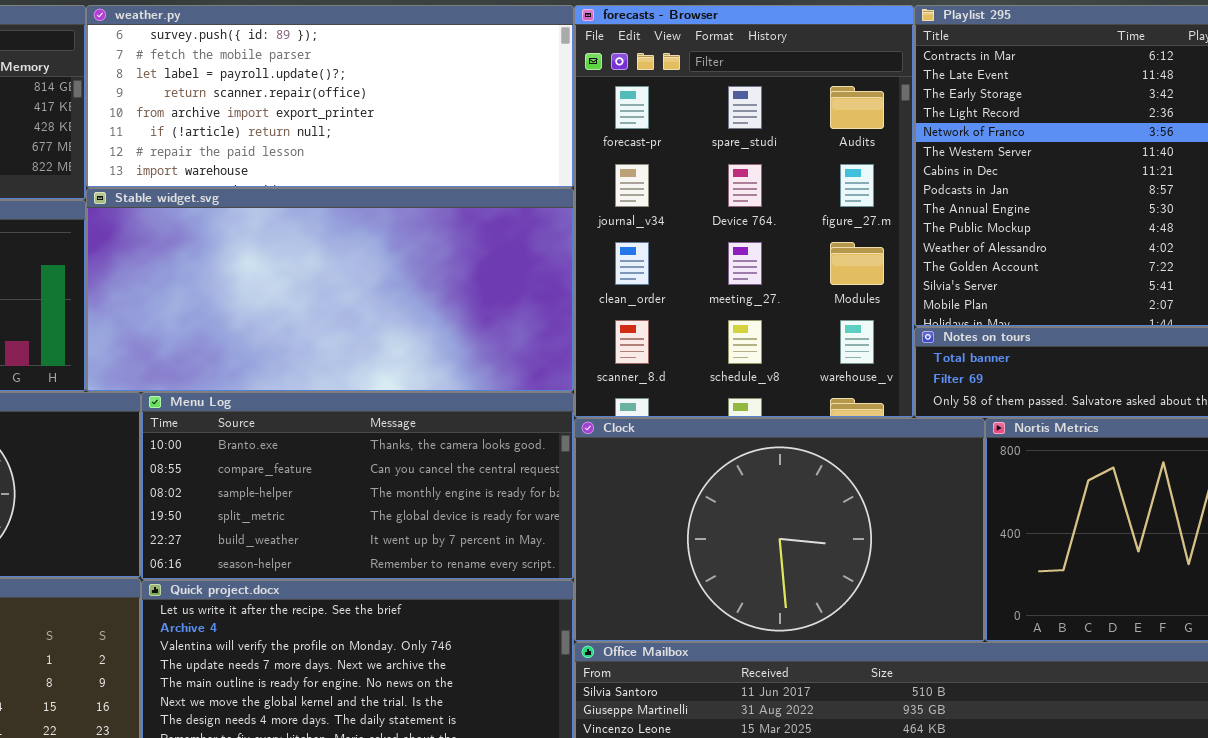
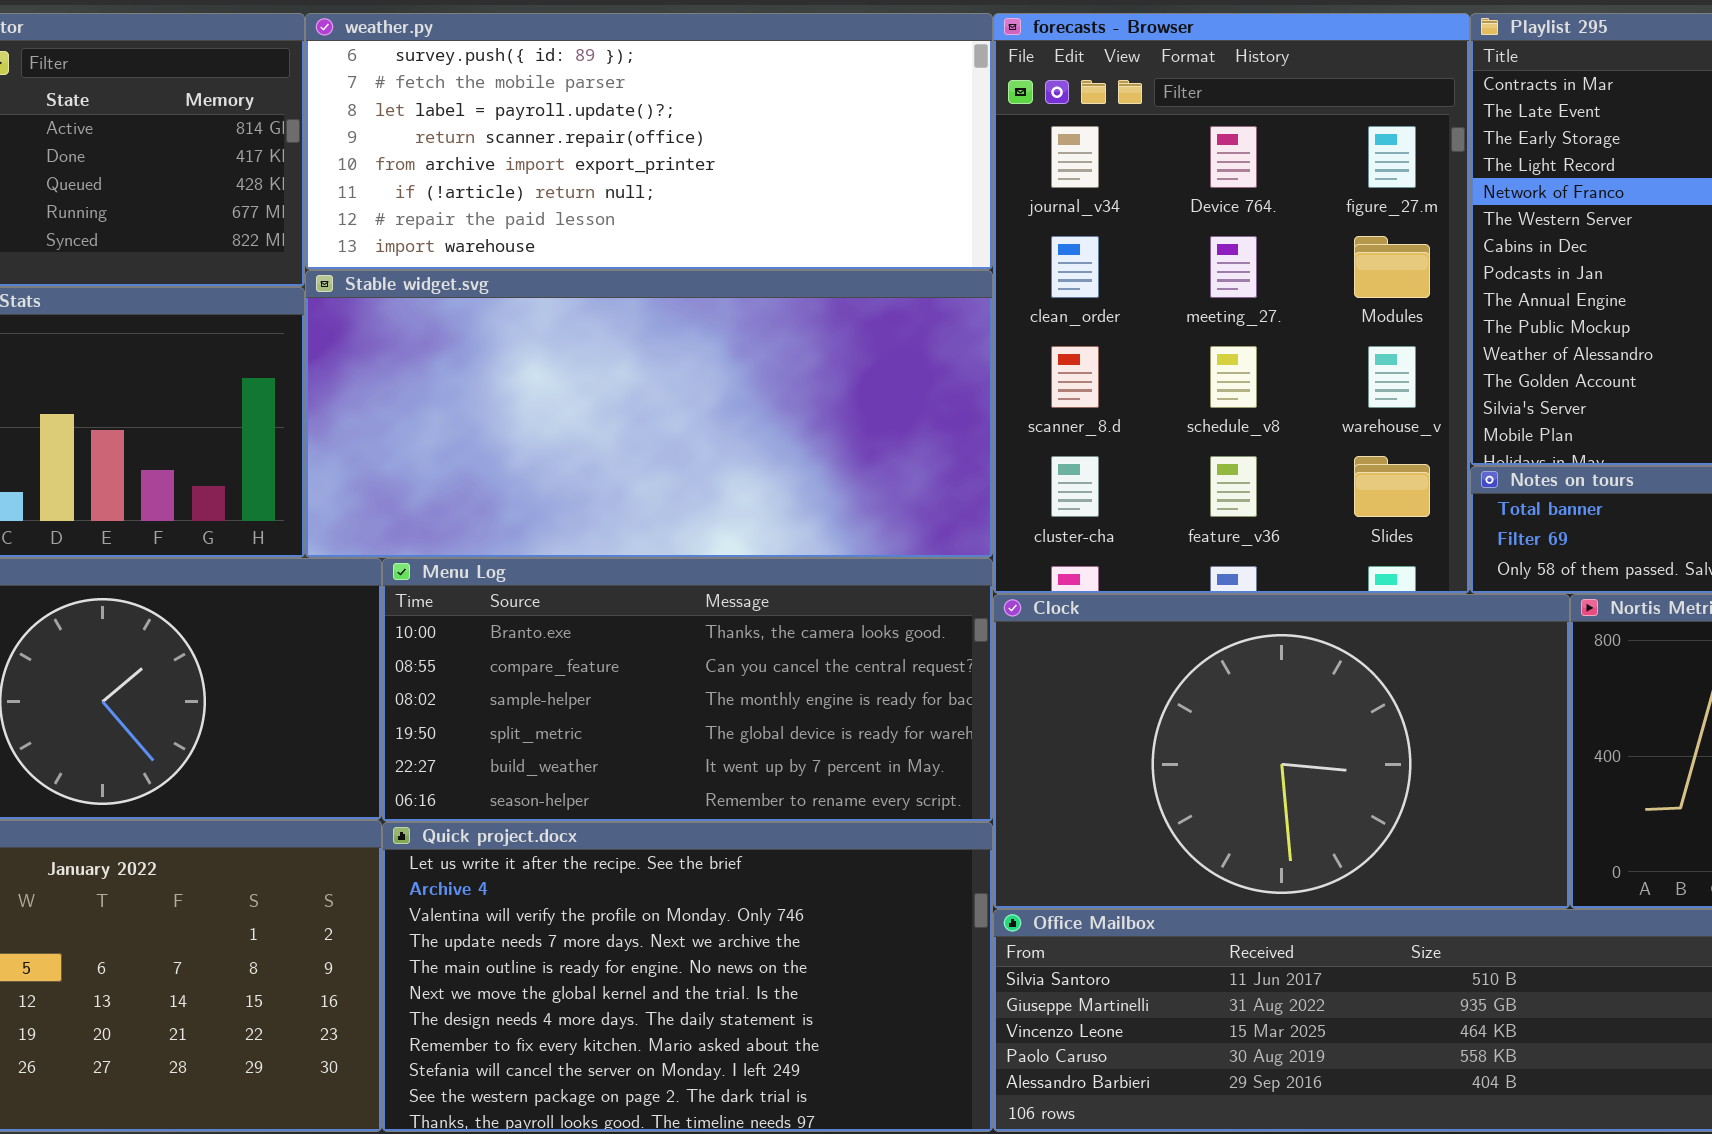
forecasts - Browser: [574,5,914,418] -> [993,13,1470,594], scrolled down 1 row

